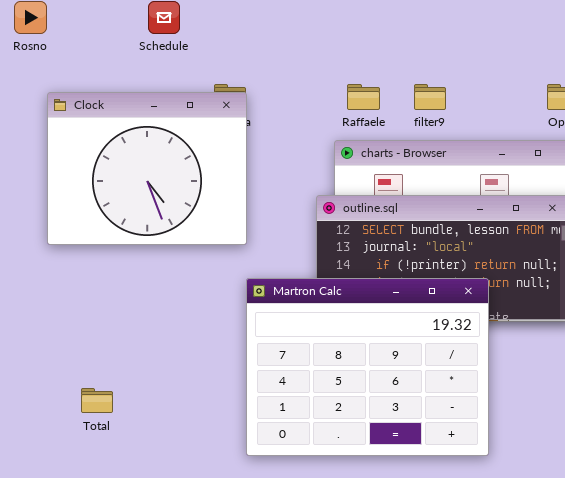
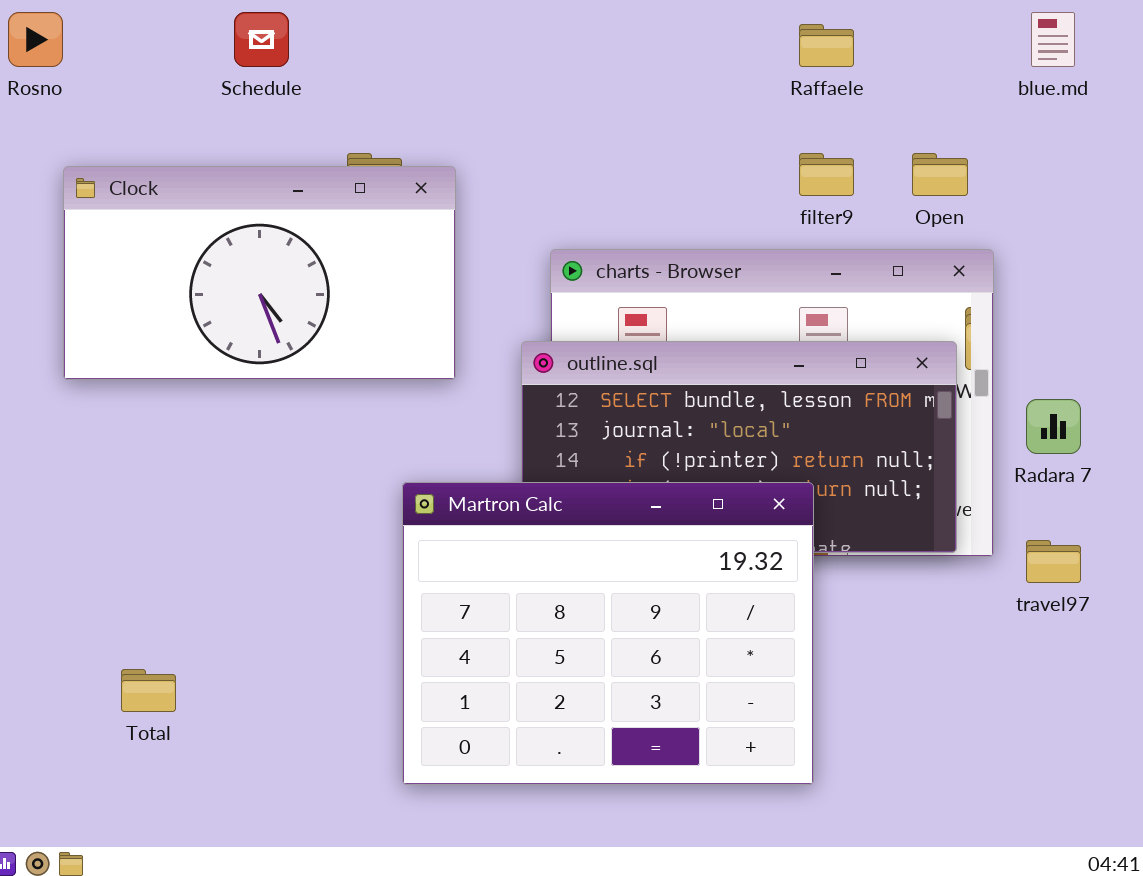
Raffaele: [347,84,380,110] -> [799,24,854,67], moved
filter9: [414,84,446,110] -> [799,153,854,196], moved
Clock: [47,92,247,245] -> [63,166,456,380], resized

